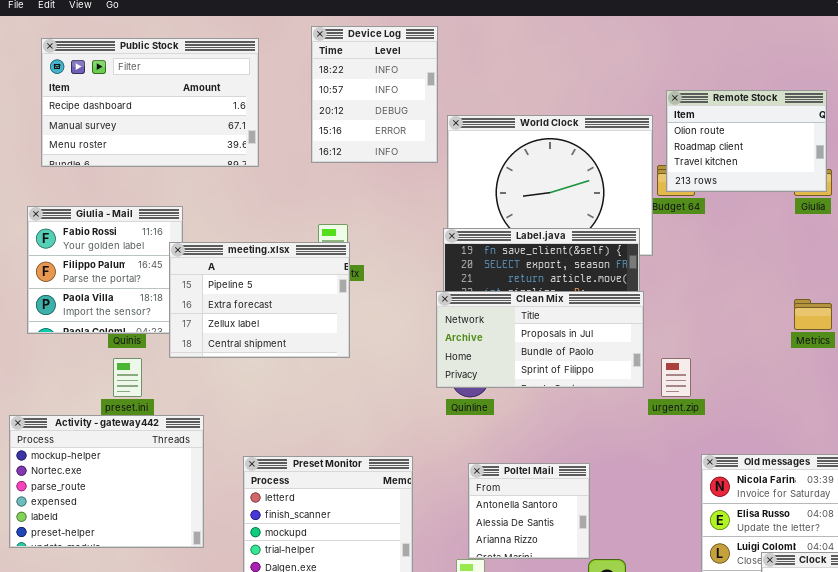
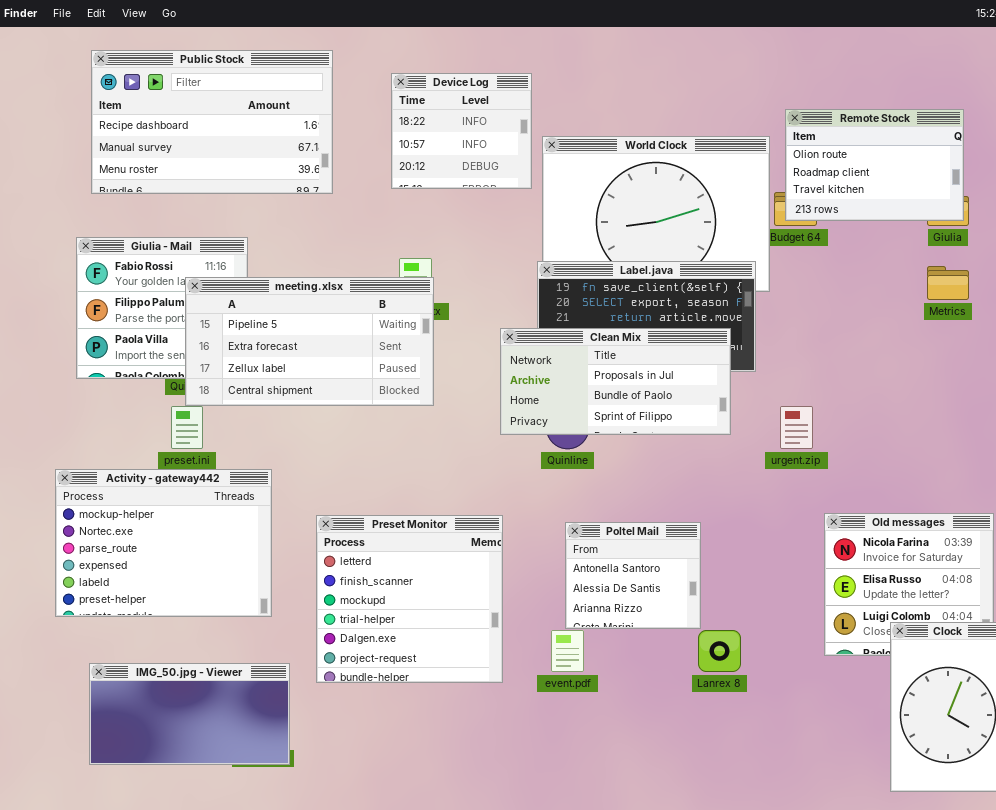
Device Log: [311,26,438,163] -> [391,73,532,189], resized
meeting.xlsx: [169,242,350,358] -> [185,277,434,406], resized
Clean Mix: [436,291,644,388] -> [500,328,731,435], moved
Metrics: [794,299,832,330] -> [927,266,969,300], moved

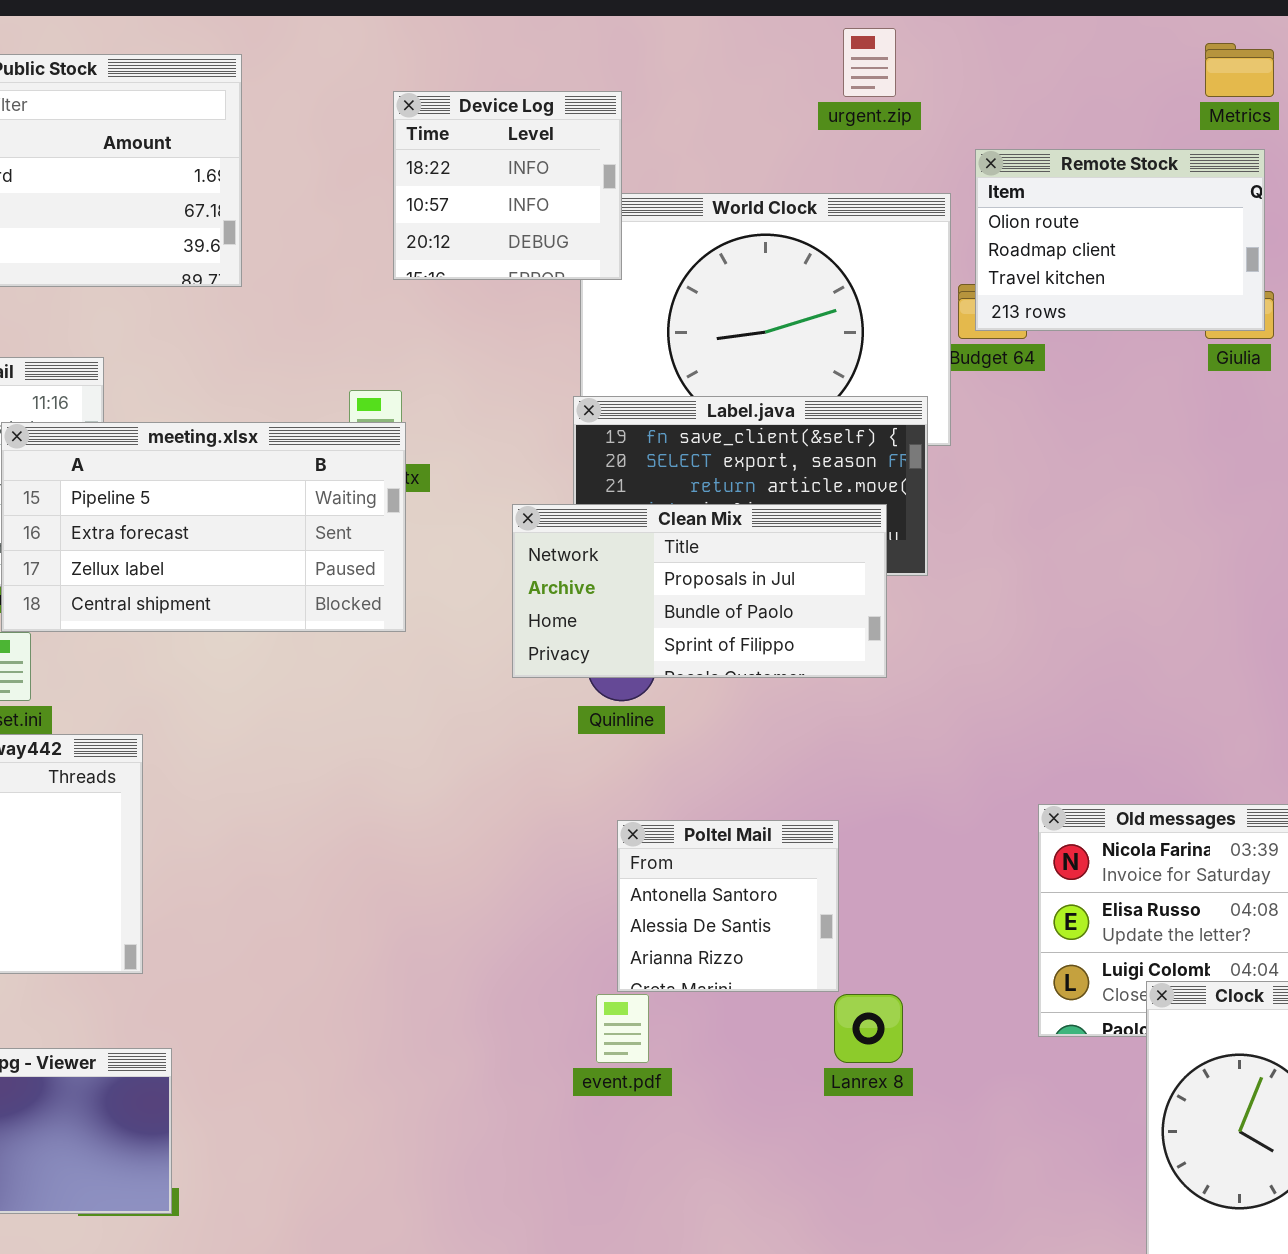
Device Log: [391,73,532,189] -> [393,91,622,280], moved
Metrics: [927,266,969,300] -> [1205,43,1274,97], moved
urgent.zip: [780,406,813,449] -> [843,28,896,97], moved
Preset Monitor: [316,515,503,683] -> none, closed

